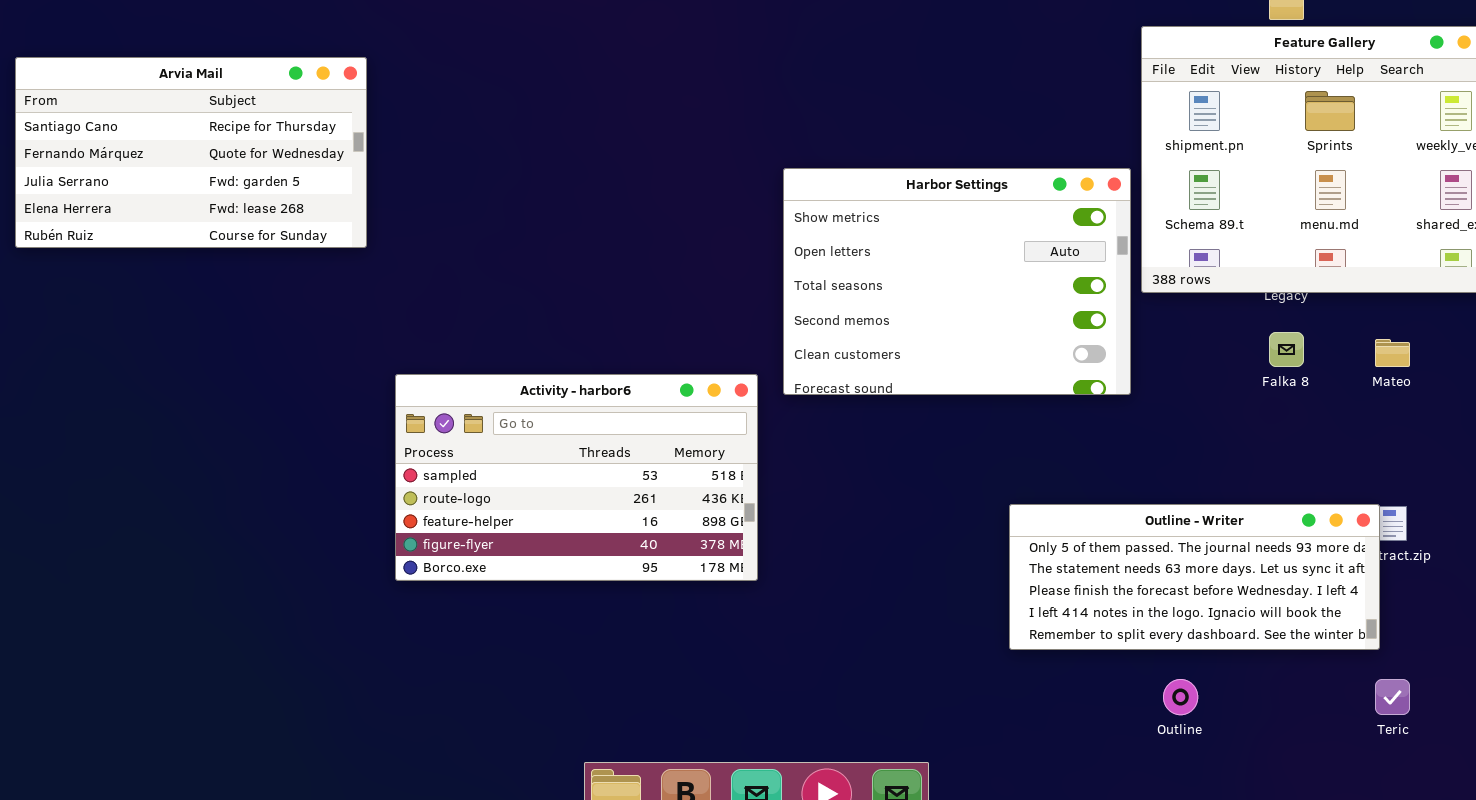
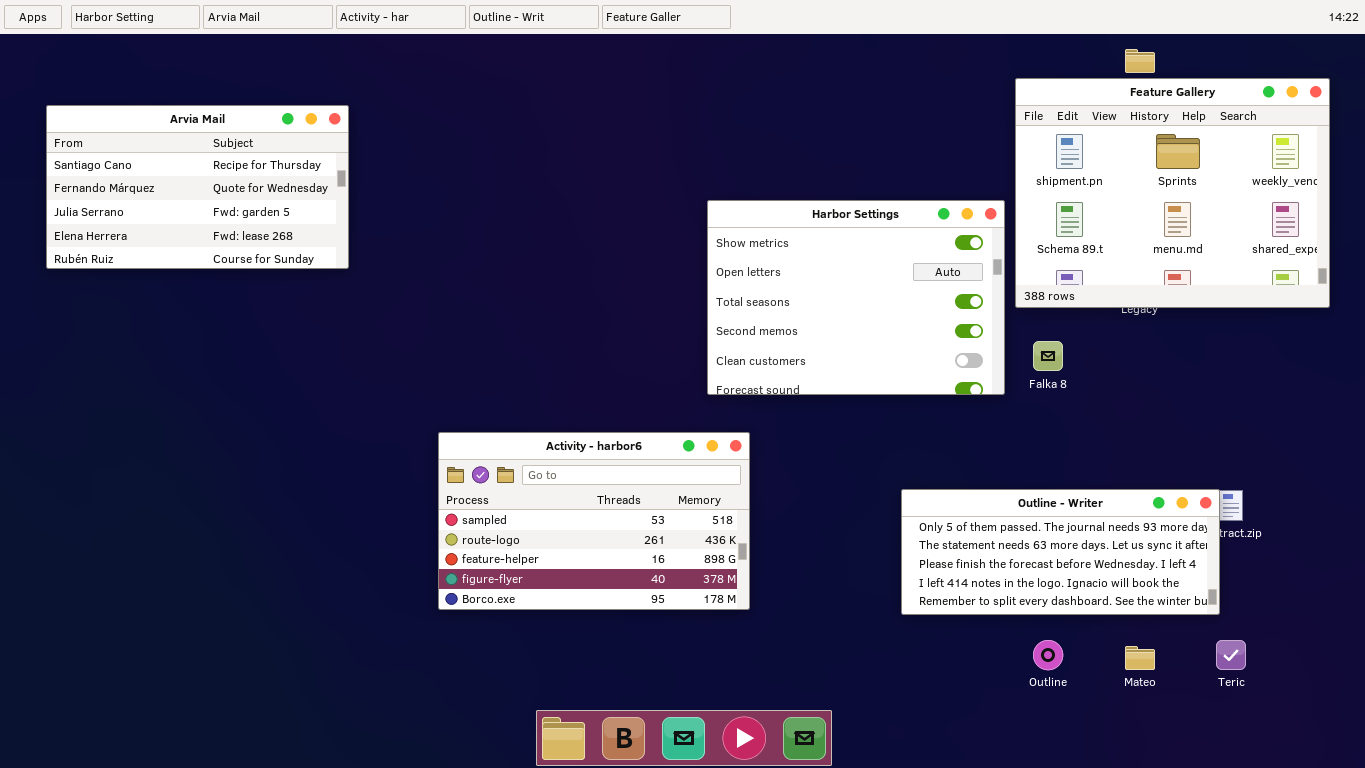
Falka 8: [1269,332,1304,367] -> [1033,341,1063,371], moved
Mateo: [1375,339,1410,367] -> [1125,646,1155,670], moved
Activity - harbor6: [395,374,758,581] -> [438,432,750,610], moved

